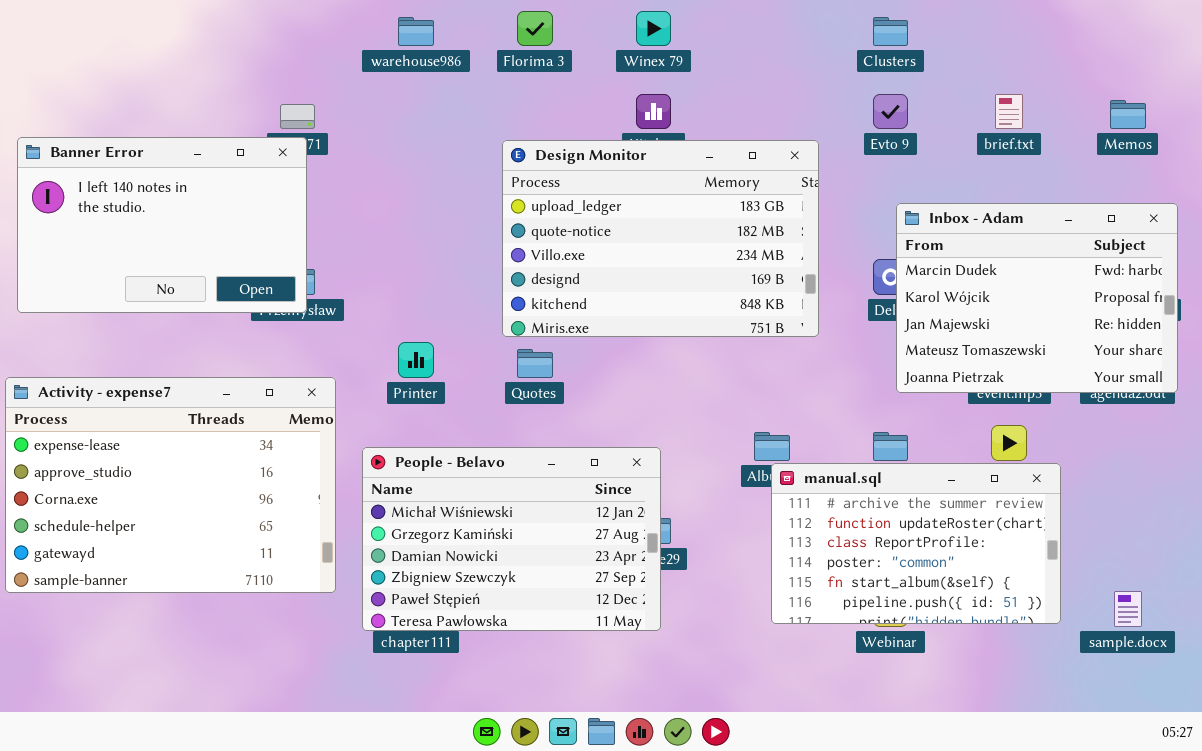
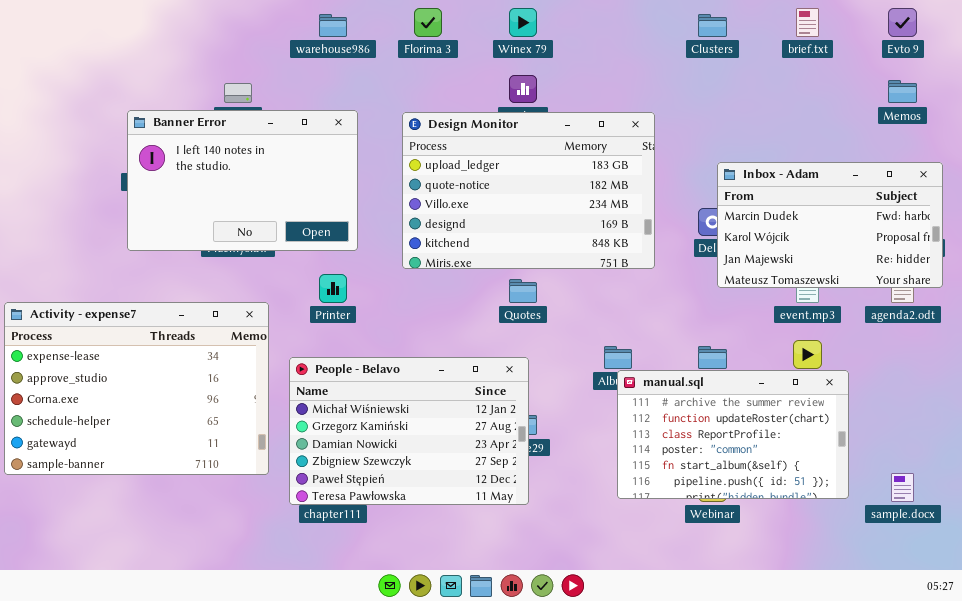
Evto 9: [873,94,908,129] -> [888,8,917,37], moved
brief.txt: [995,94,1023,129] -> [796,8,819,37], moved
Banner Error: [17,137,307,313] -> [127,110,358,251], moved
Inbox - Adam: [896,203,1178,393] -> [717,162,943,288], resized
Quotes: [517,349,553,378] -> [509,279,537,303], moved

